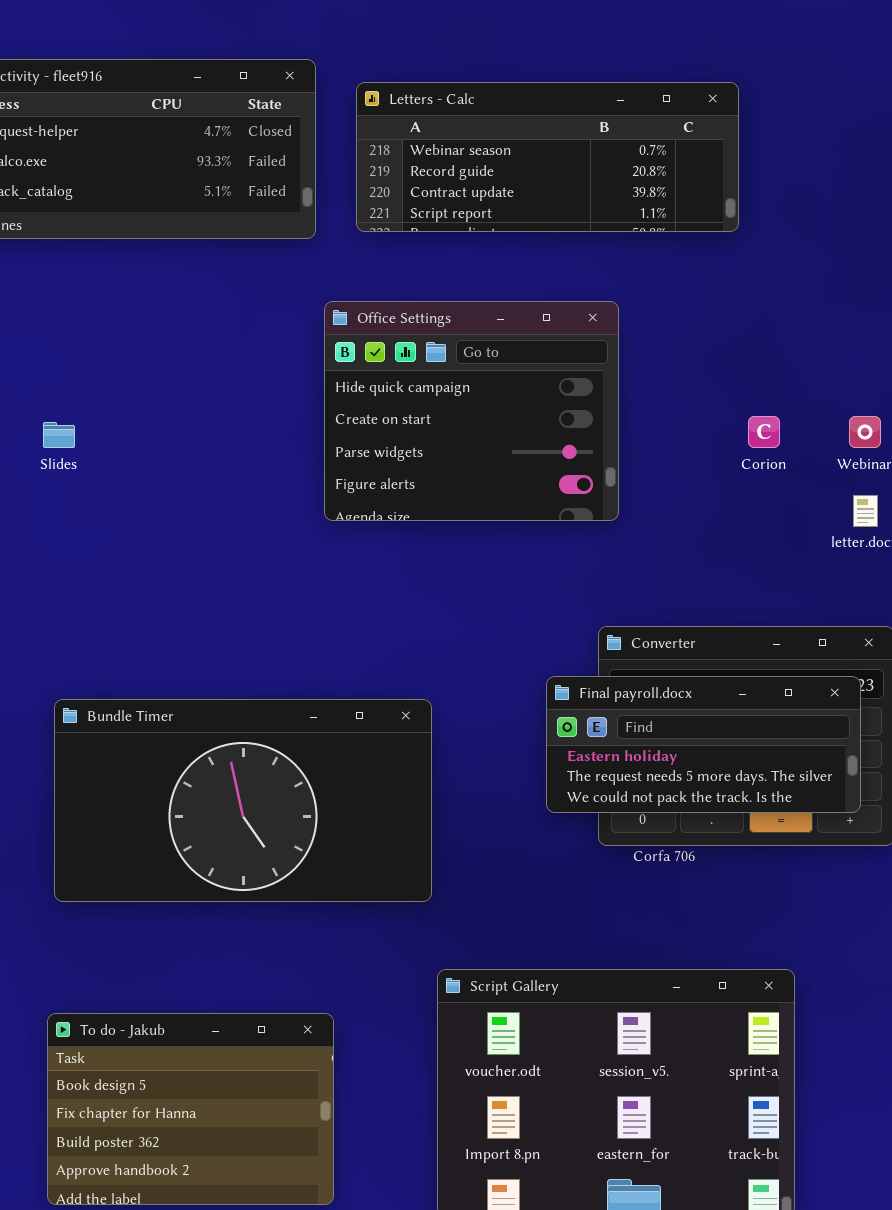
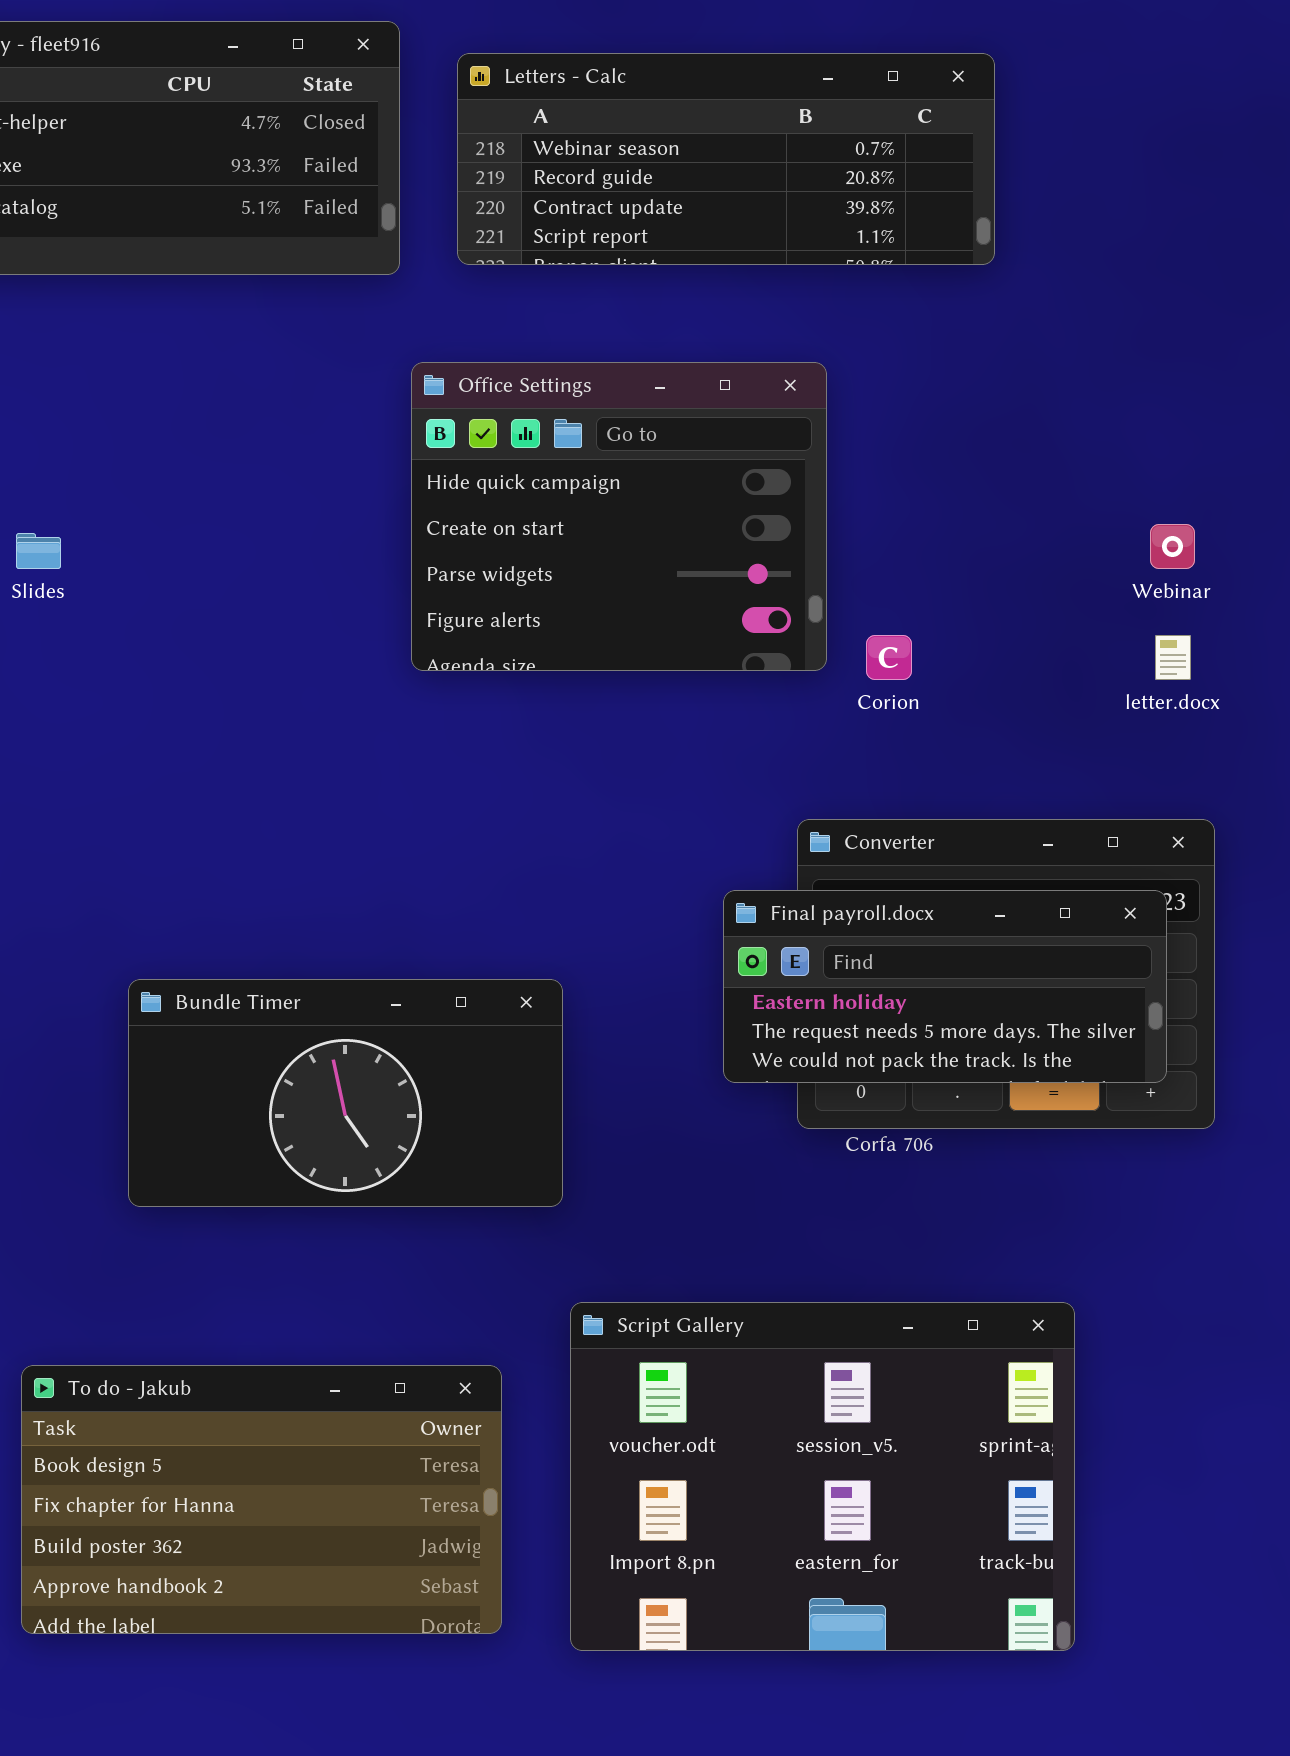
Corion: [748,416,780,448] -> [866,635,912,680], moved
Bundle Timer: [54,699,432,902] -> [128,979,563,1207], resized
To do - Jakub: [47,1013,334,1205] -> [21,1365,502,1634], resized

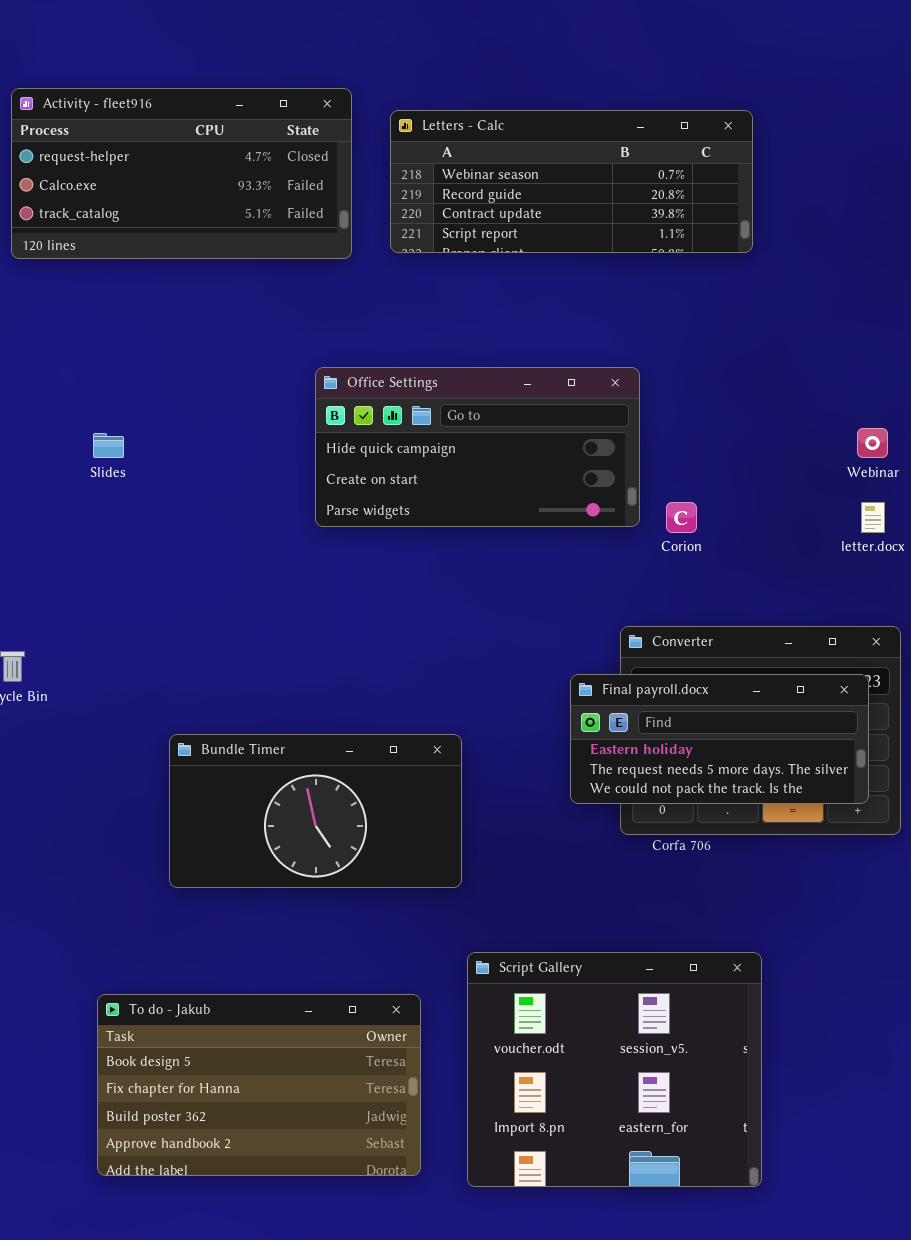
Office Settings: [411,362,827,671] -> [315,367,640,527], resized
Script Gallery: [570,1302,1075,1651] -> [467,952,762,1187], resized

